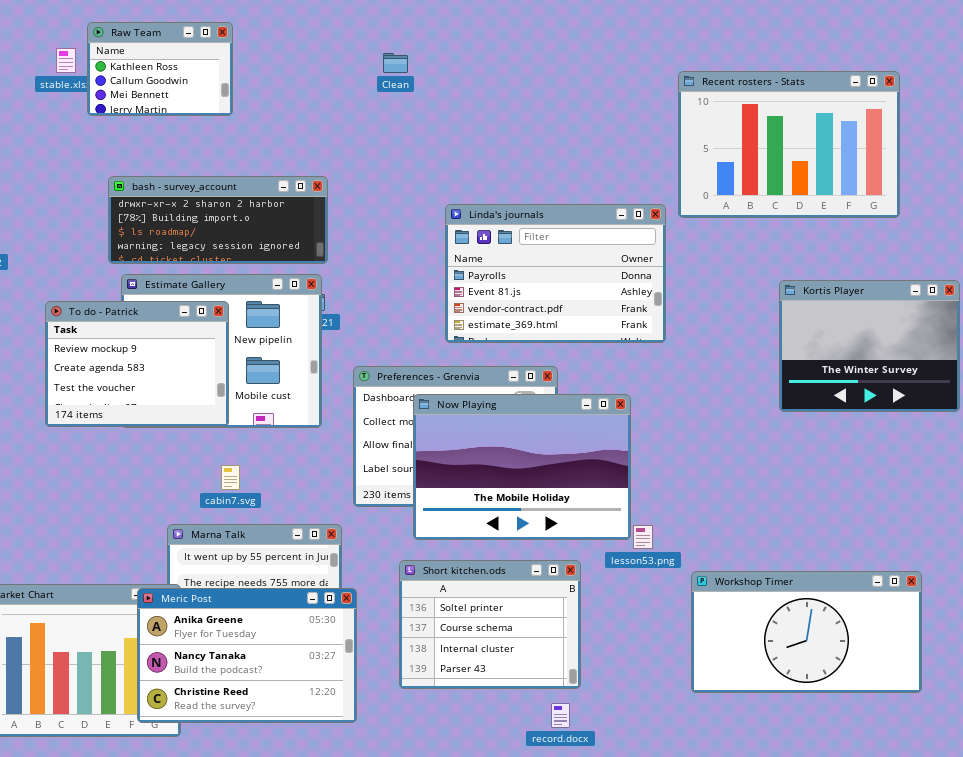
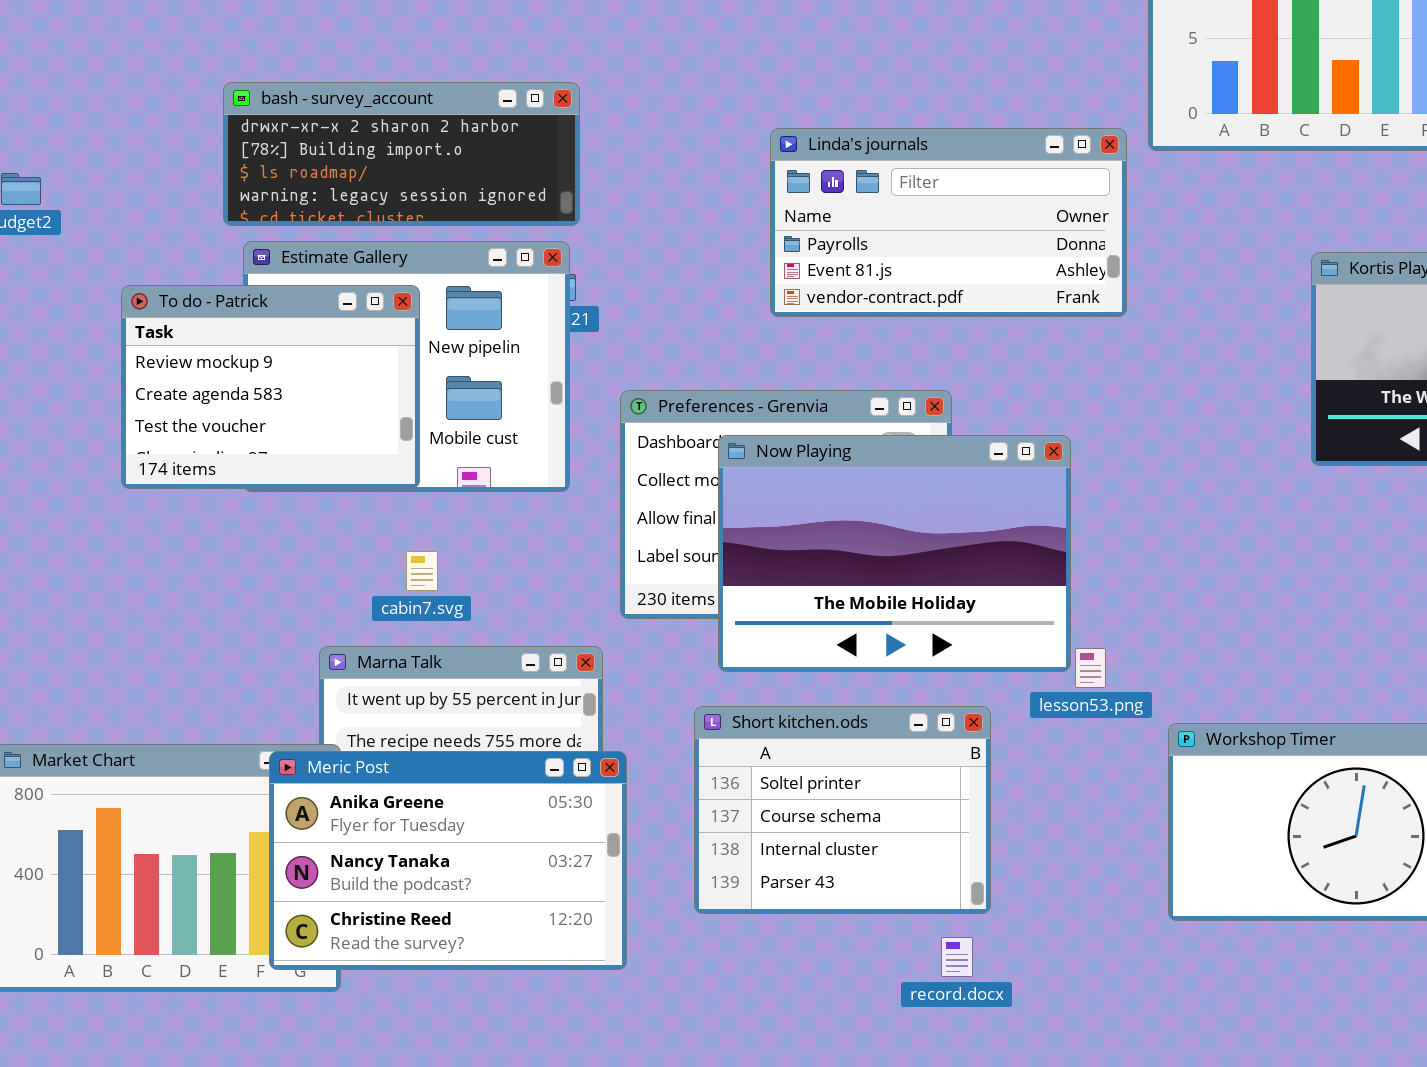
Linda's journals: [445,204,666,343] -> [770,128,1127,317], resized

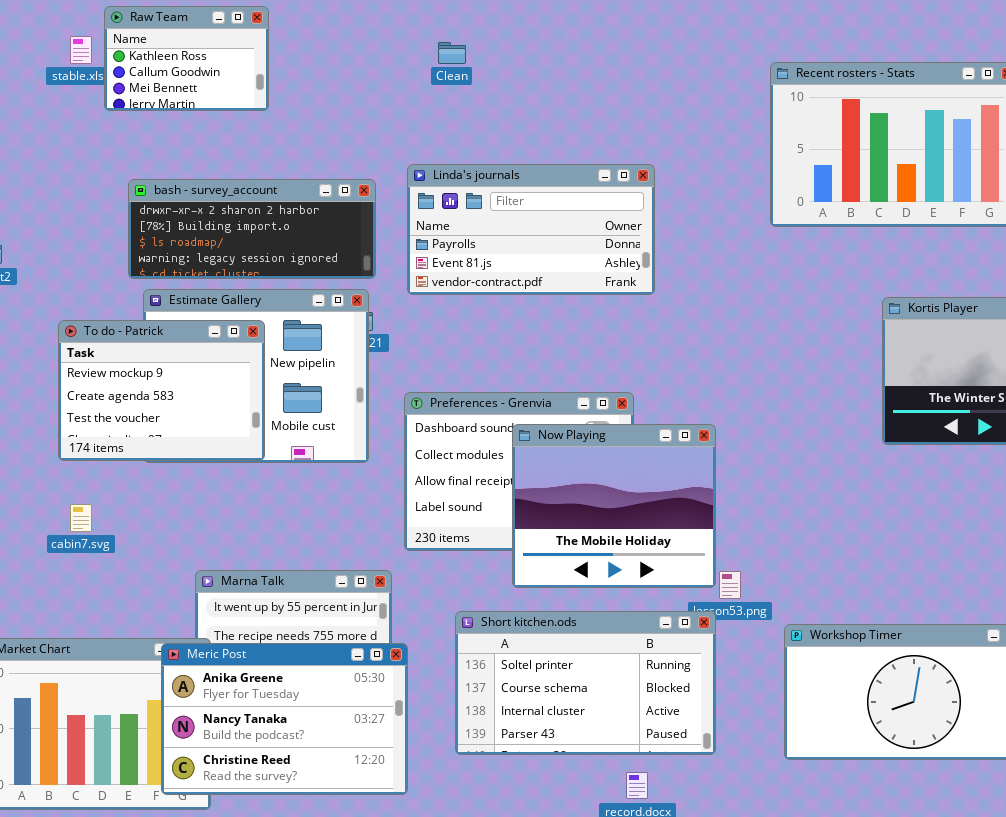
Linda's journals: [770,128,1127,317] -> [407,164,655,295], moved
Now Playing: [718,435,1071,672] -> [512,424,716,588], resized
cabin7.svg: [406,551,438,591] -> [70,504,92,532], moved
Short kitchen.ods: [694,706,991,914] -> [455,611,716,755], resized

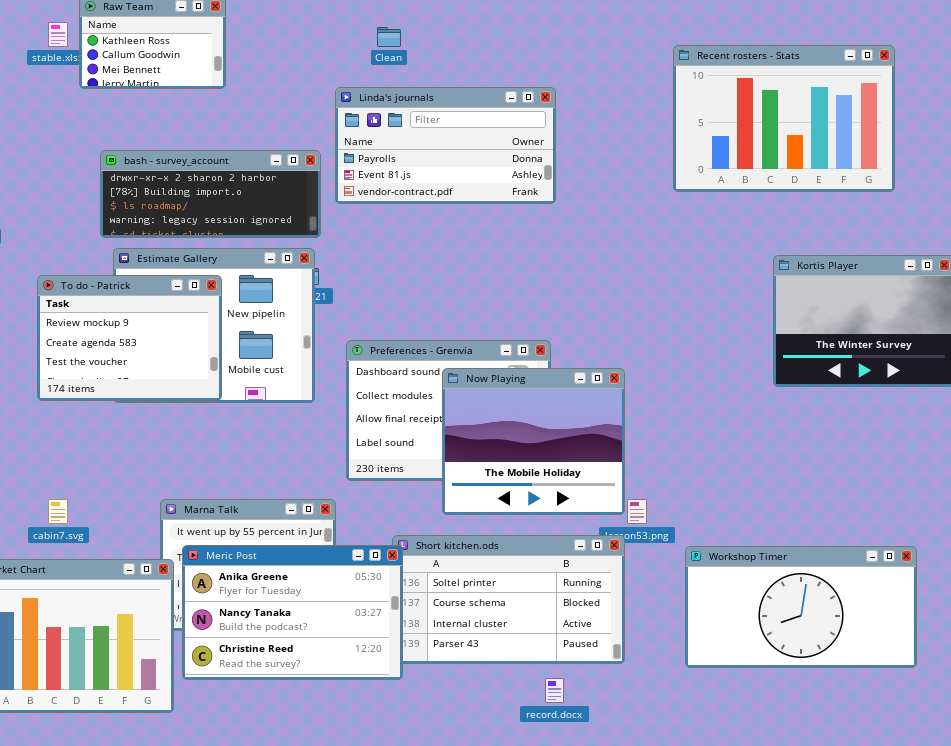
Linda's journals: [407,164,655,295] -> [335,87,556,204], moved
cabin7.svg: [70,504,92,532] -> [48,499,68,524], moved
Meric Post: [161,643,408,795] -> [182,545,403,680], moved

